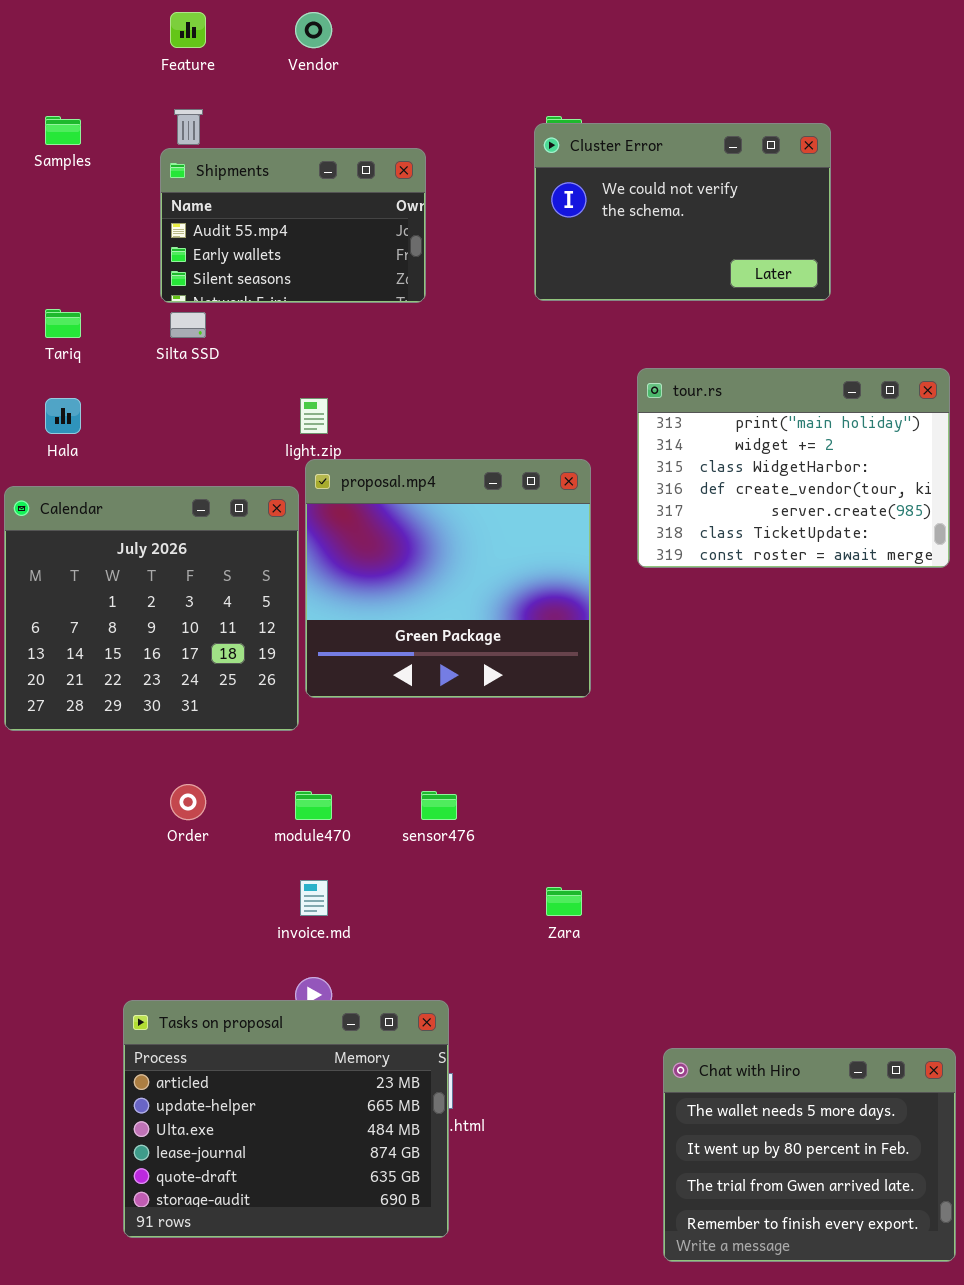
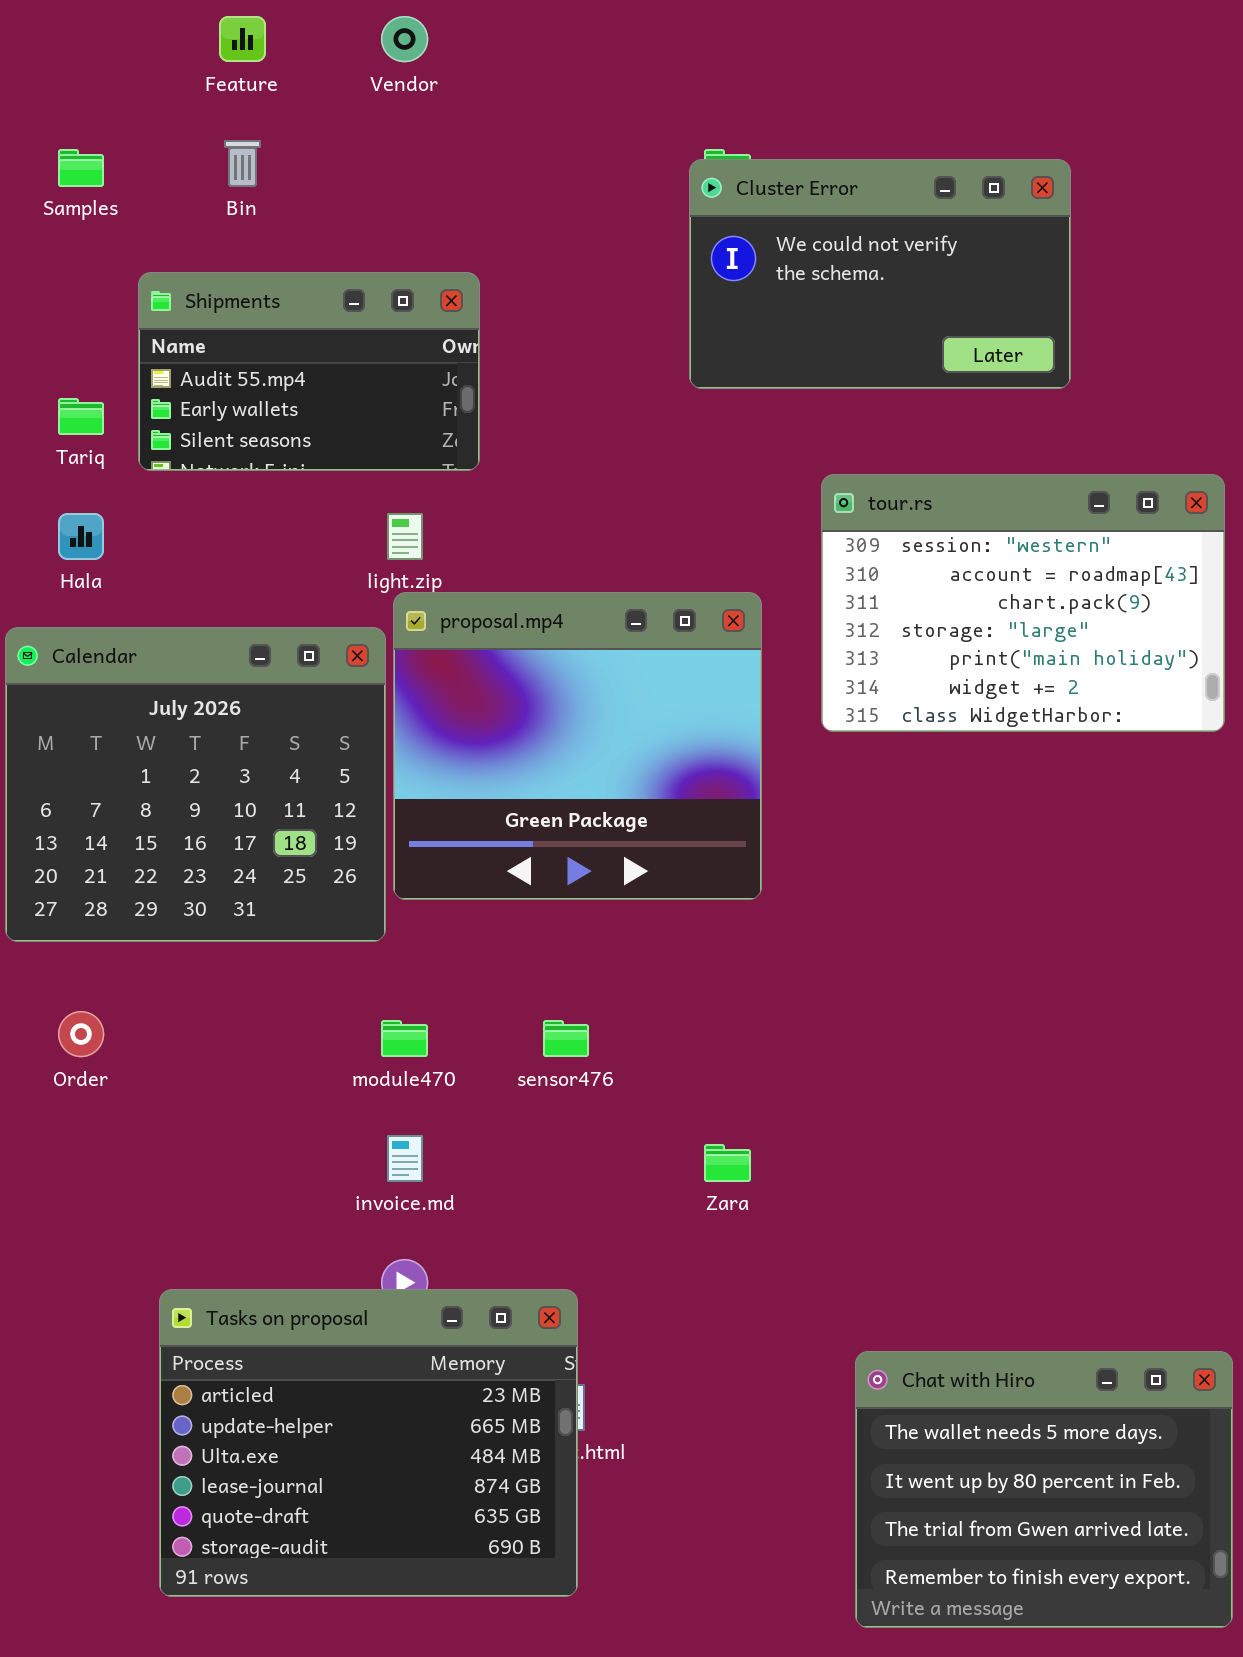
Shipments: [160,148,426,303] -> [138,272,480,471], moved
tour.rs: [637,368,950,568] -> [821,474,1225,732], scrolled up 4 rows
Order: [170,784,206,820] -> [58,1011,104,1057], moved

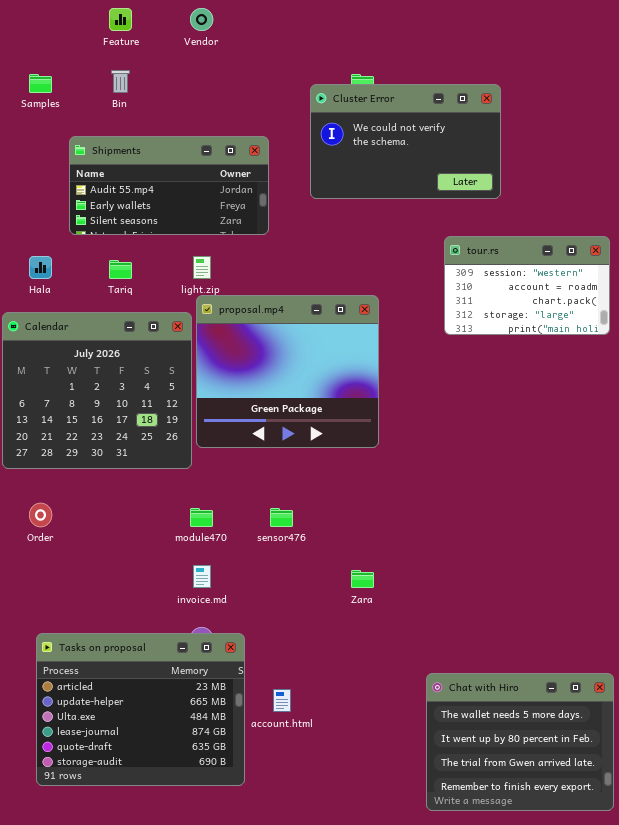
Cluster Error: [689,159,1071,389] -> [310,84,501,199], moved
Shipments: [138,272,480,471] -> [69,136,269,235], resized
Tariq: [58,398,104,435] -> [109,260,132,279], moved
tour.rs: [821,474,1225,732] -> [444,236,610,335], resized
Tasks on proposal: [159,1289,578,1597] -> [36,633,245,786], moved

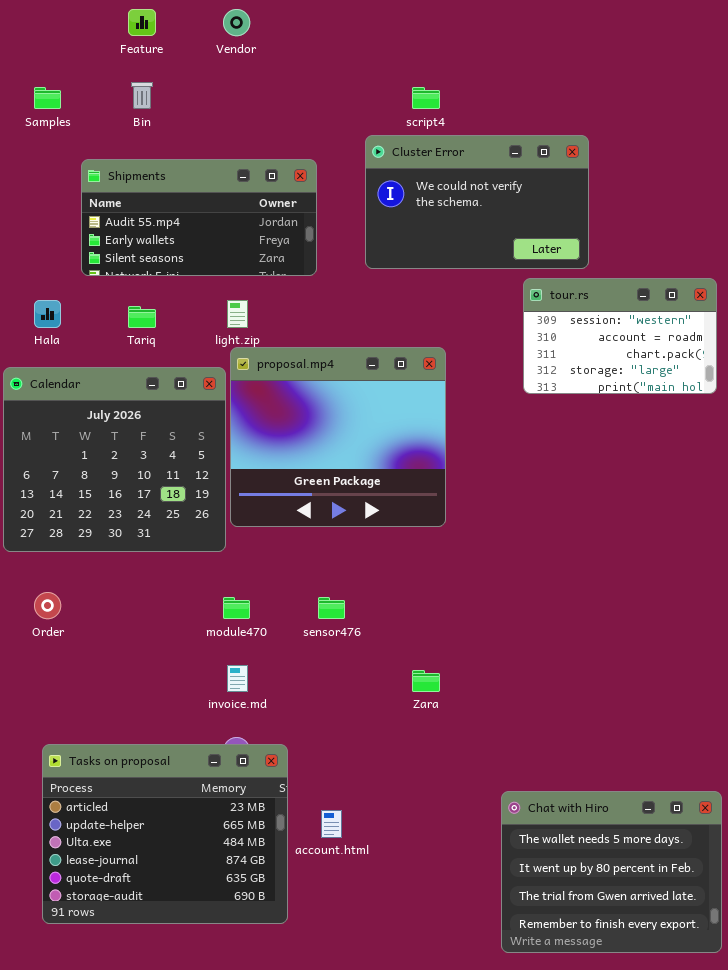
Cluster Error: [310,84,501,199] -> [365,135,589,269], moved

